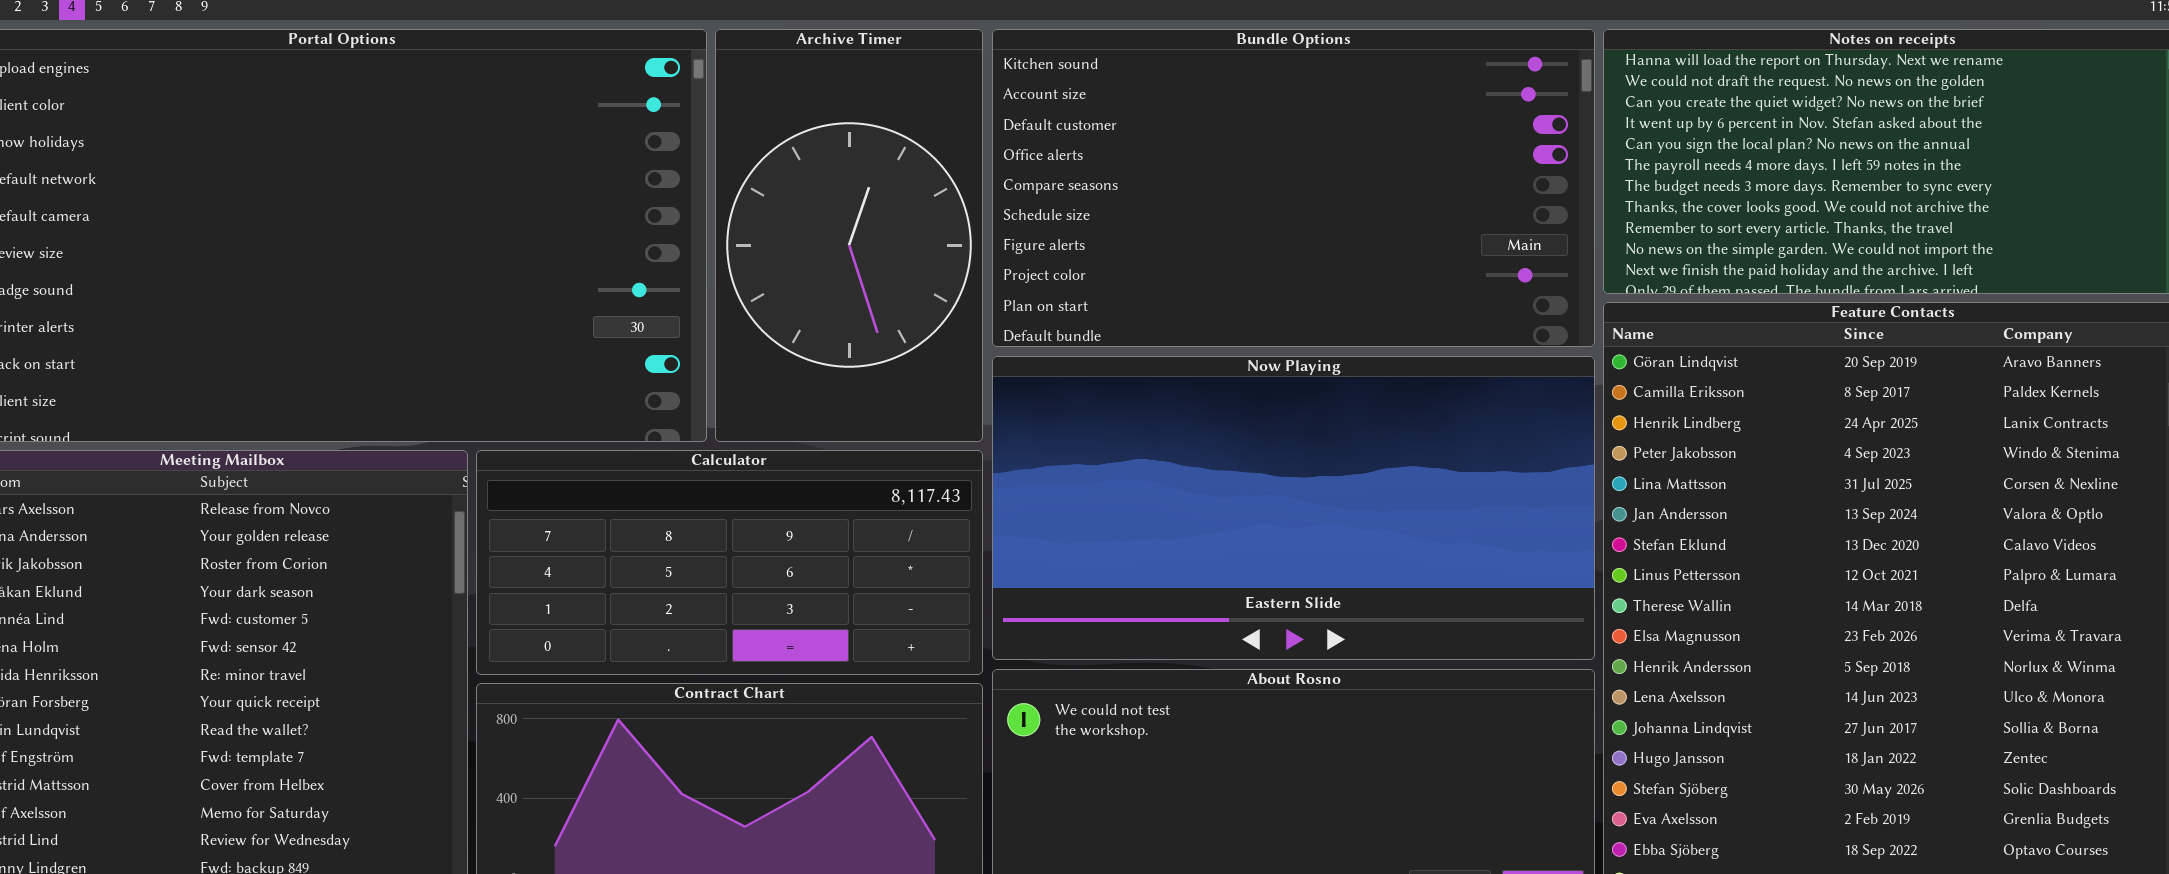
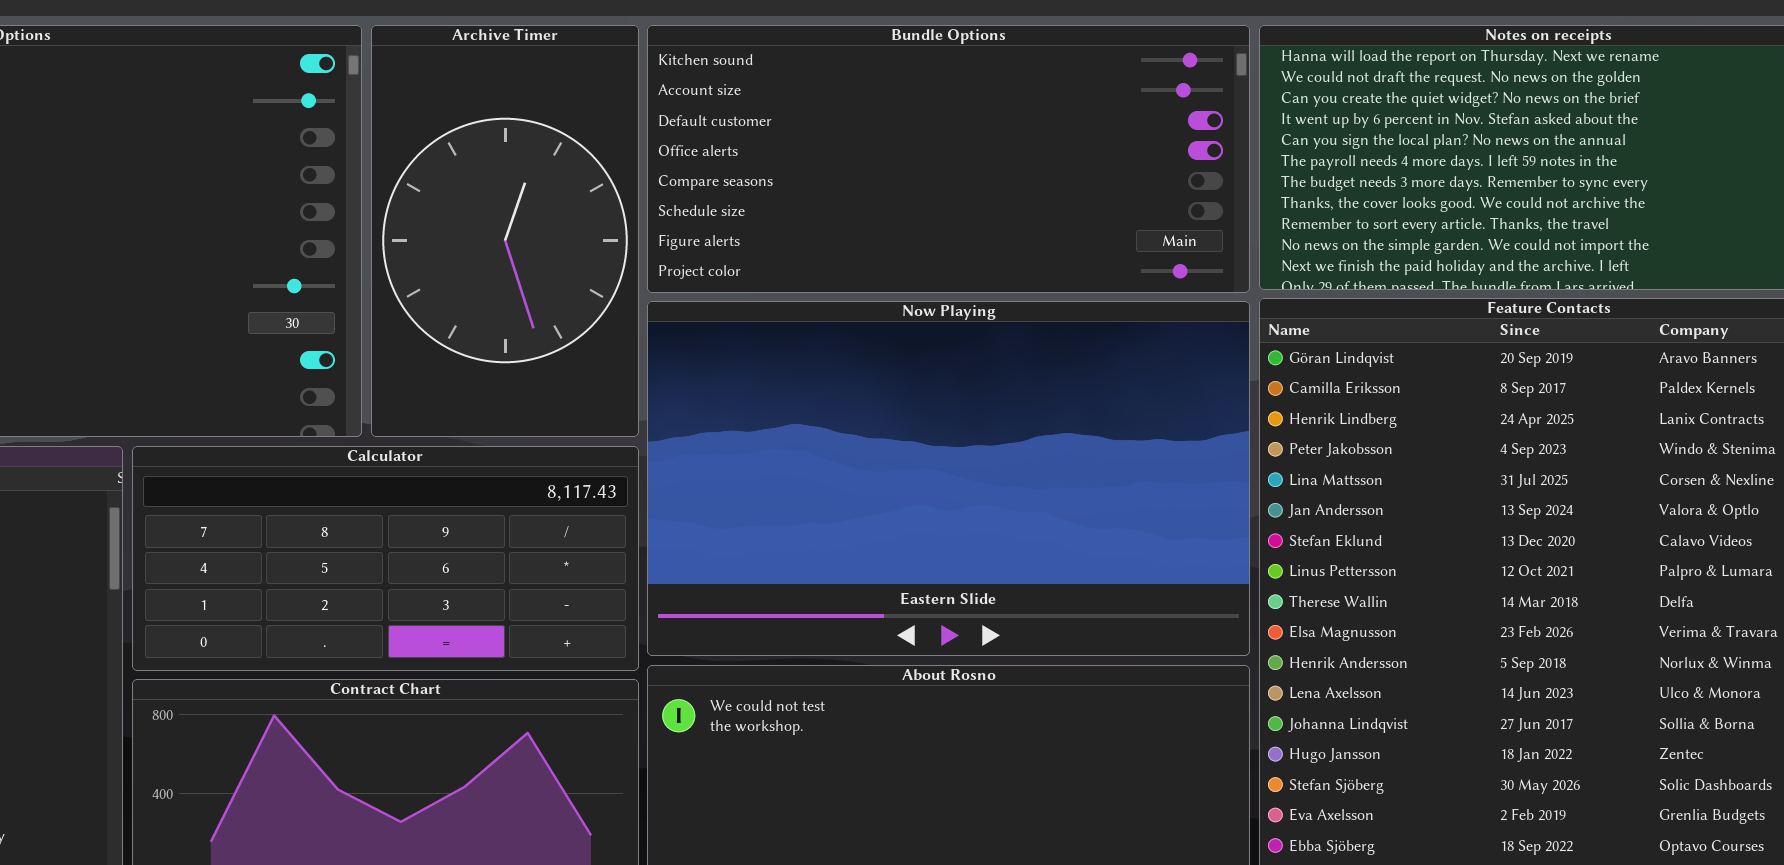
Bundle Options: [992,29,1595,347] -> [647,25,1250,293], resized
Now Playing: [992,356,1595,660] -> [647,301,1250,656], resized

